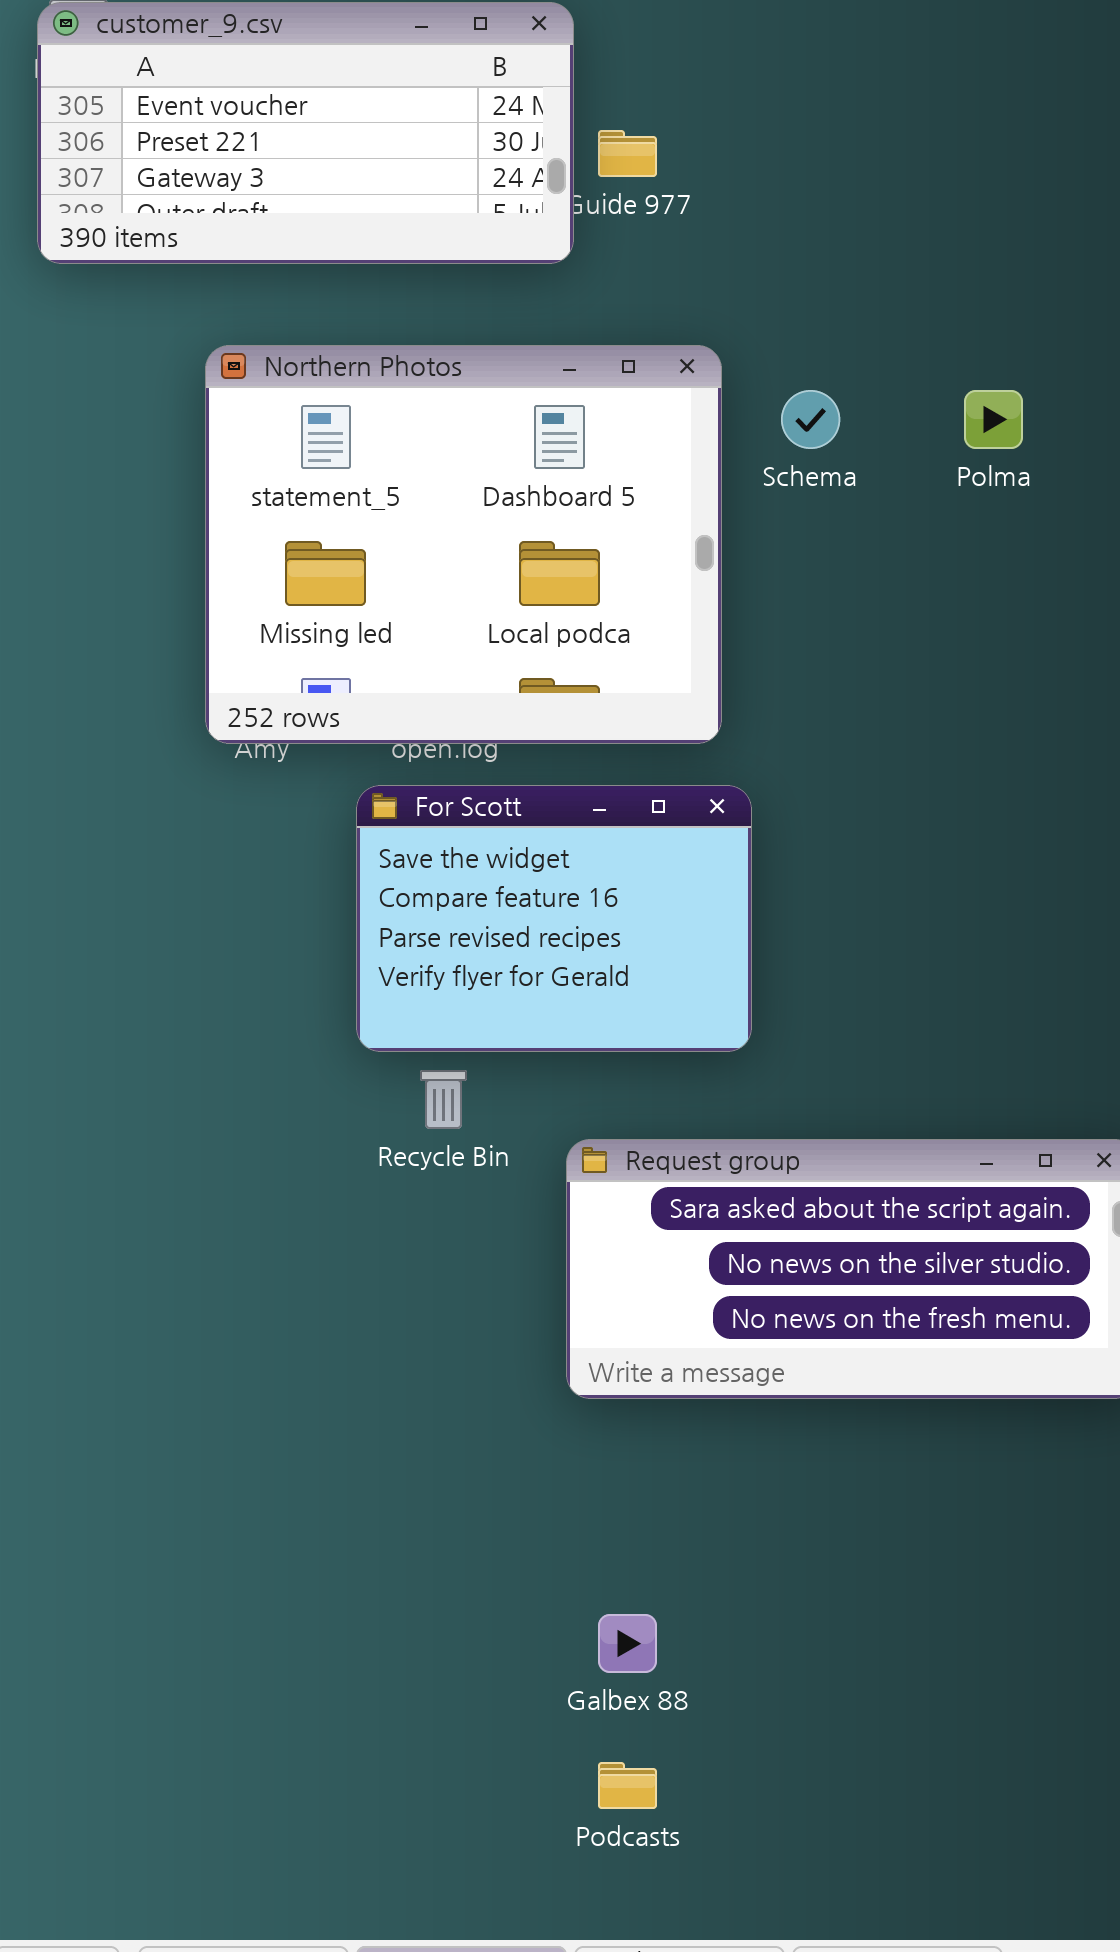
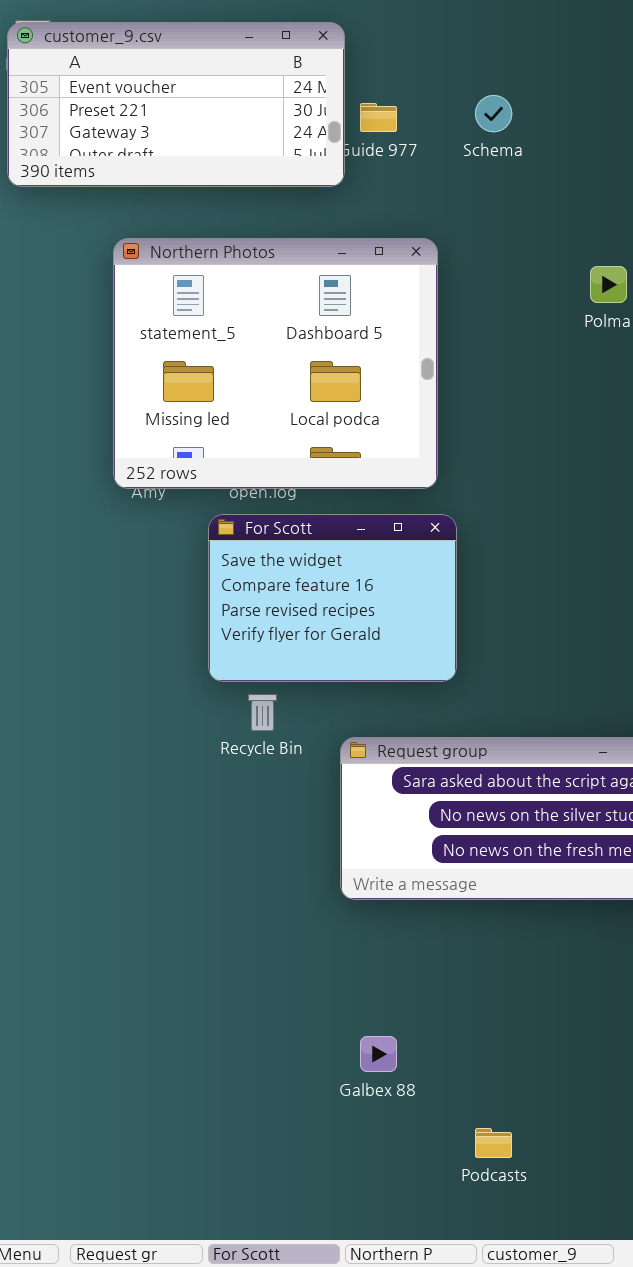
Schema: [781,390,840,449] -> [475,95,512,132], moved
Podcasts: [598,1762,657,1809] -> [475,1128,512,1158], moved

